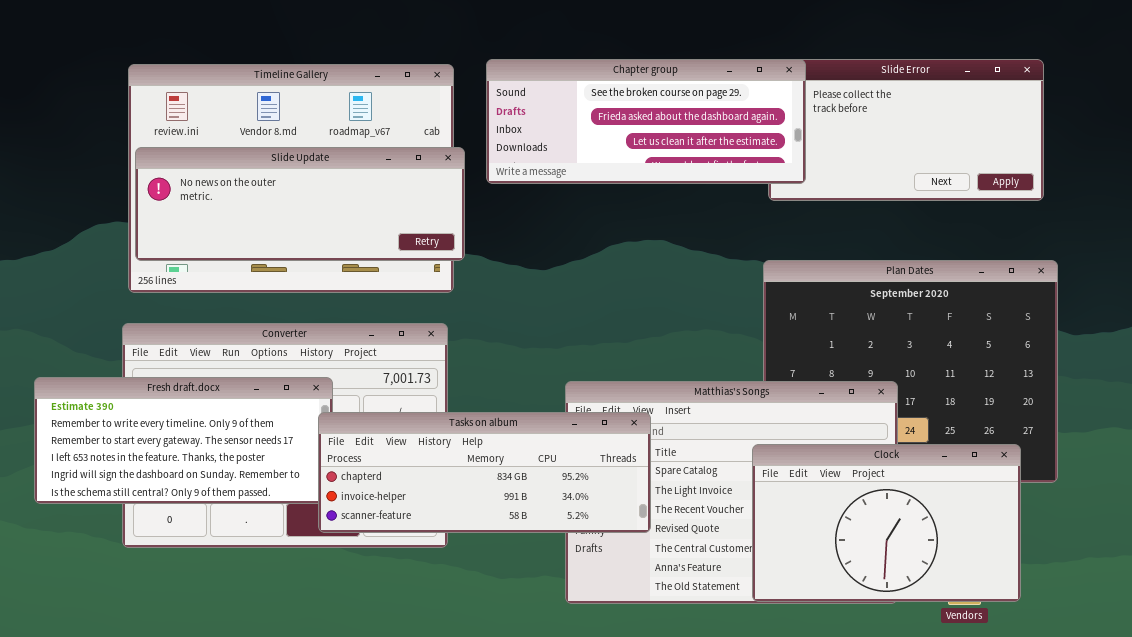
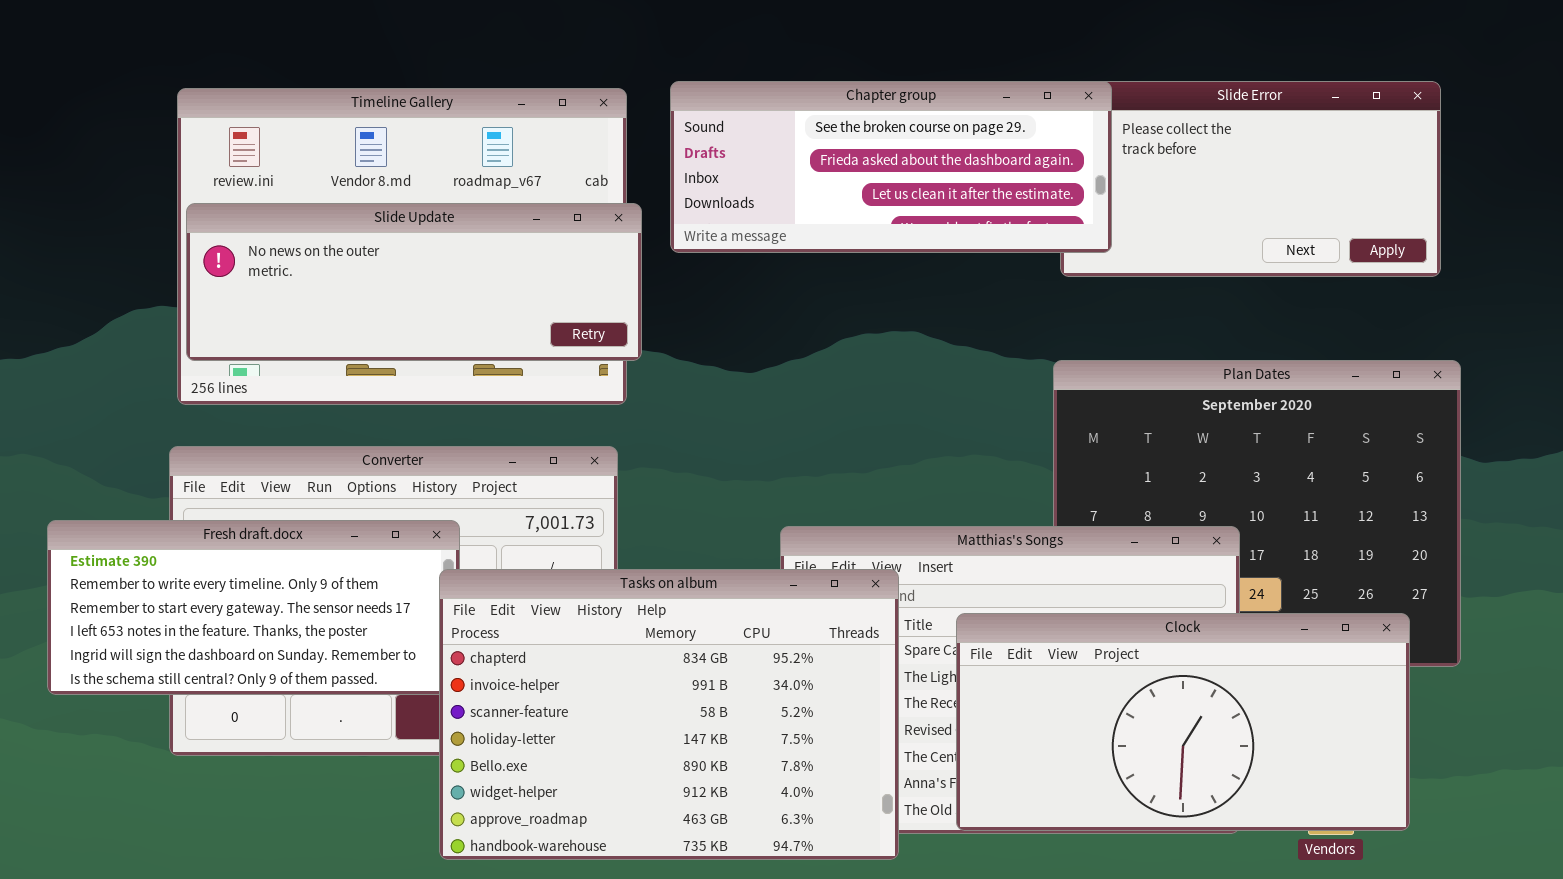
Tasks on album: [318,412,651,533] -> [439,569,899,860], resized
Clock: [752,444,1021,602] -> [956,613,1410,831], resized

